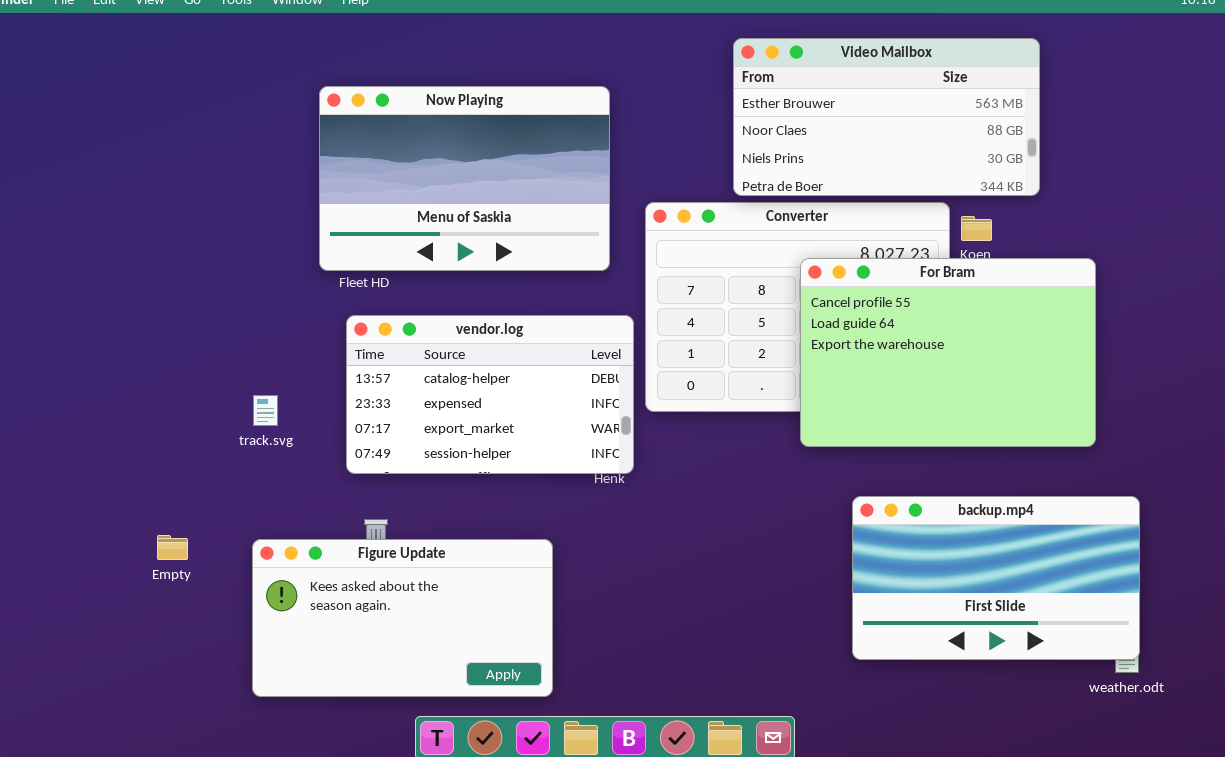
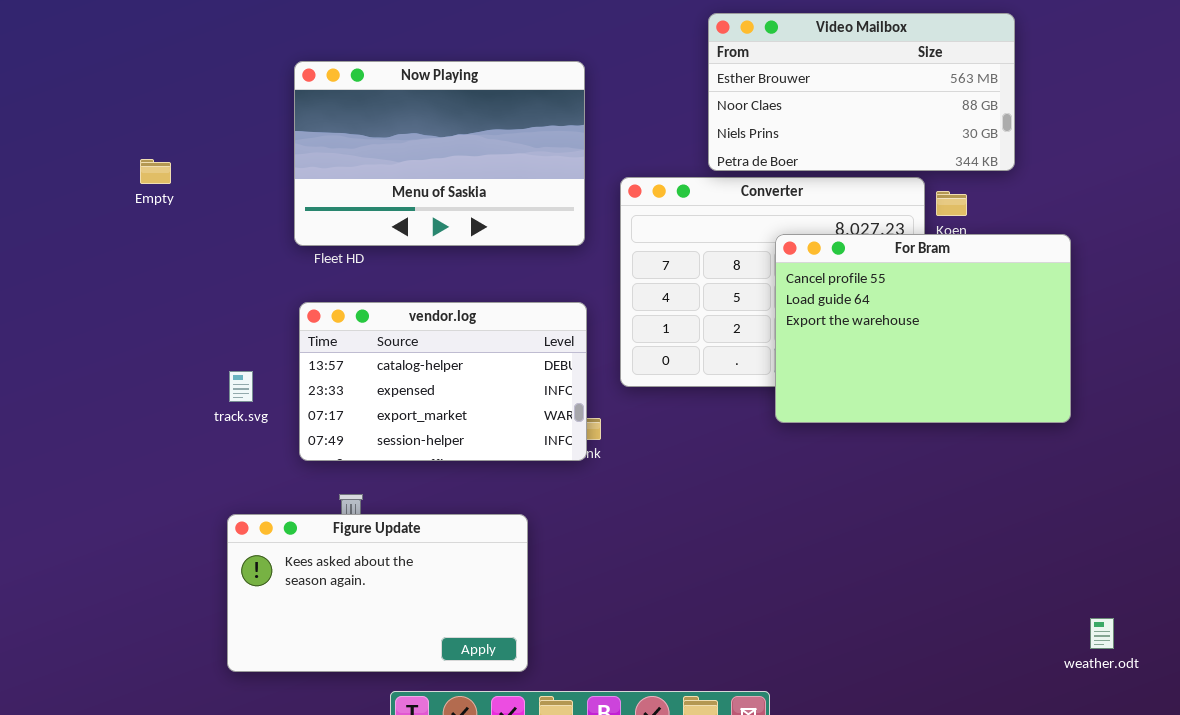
vendor.log: [346,315,634,474] -> [299,302,587,461], moved
backup.mp4: [852,496,1140,660] -> none, closed
Empty: [157,535,188,560] -> [140,159,171,184], moved

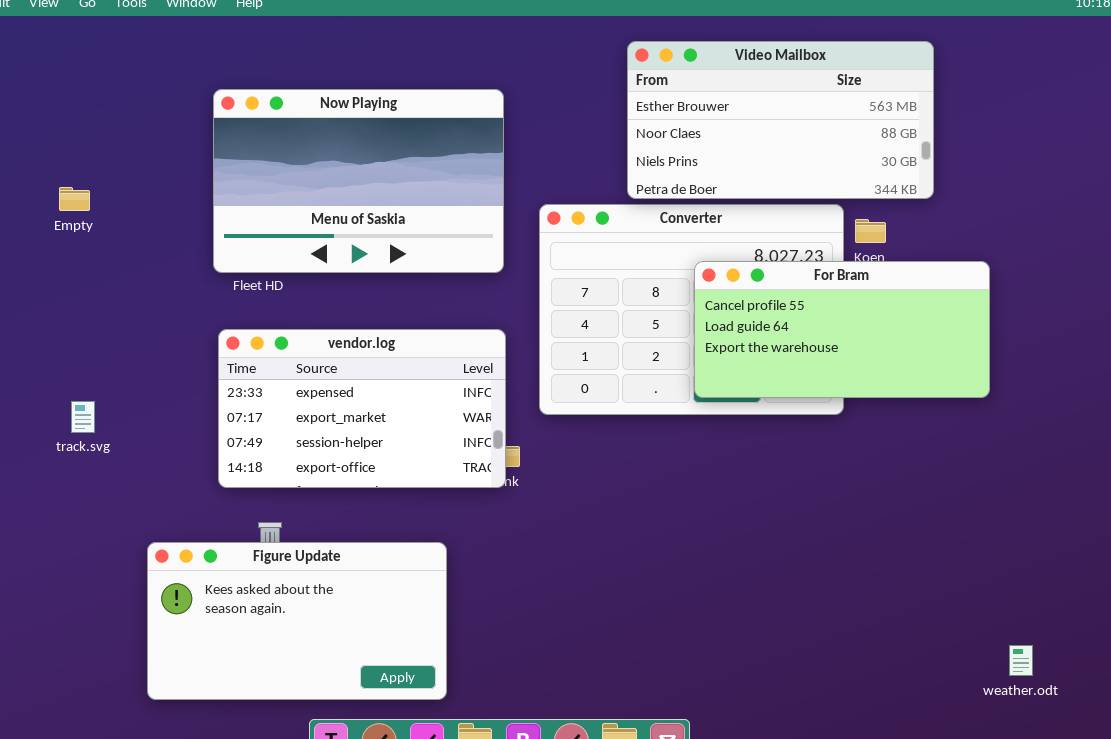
For Bram: [775,234,1071,423] -> [694,261,990,398], resized
vendor.log: [299,302,587,461] -> [218,329,506,488], scrolled down 1 row
track.svg: [229,371,253,402] -> [71,401,95,433], moved

